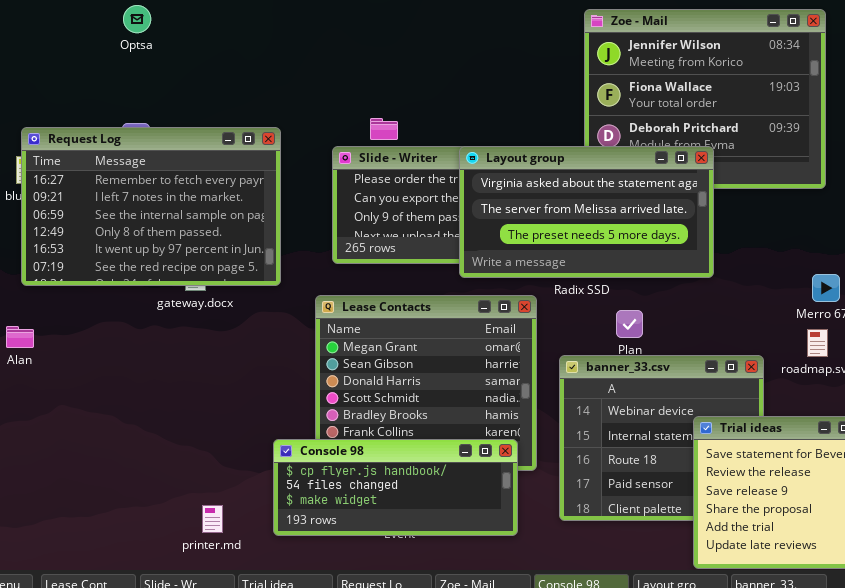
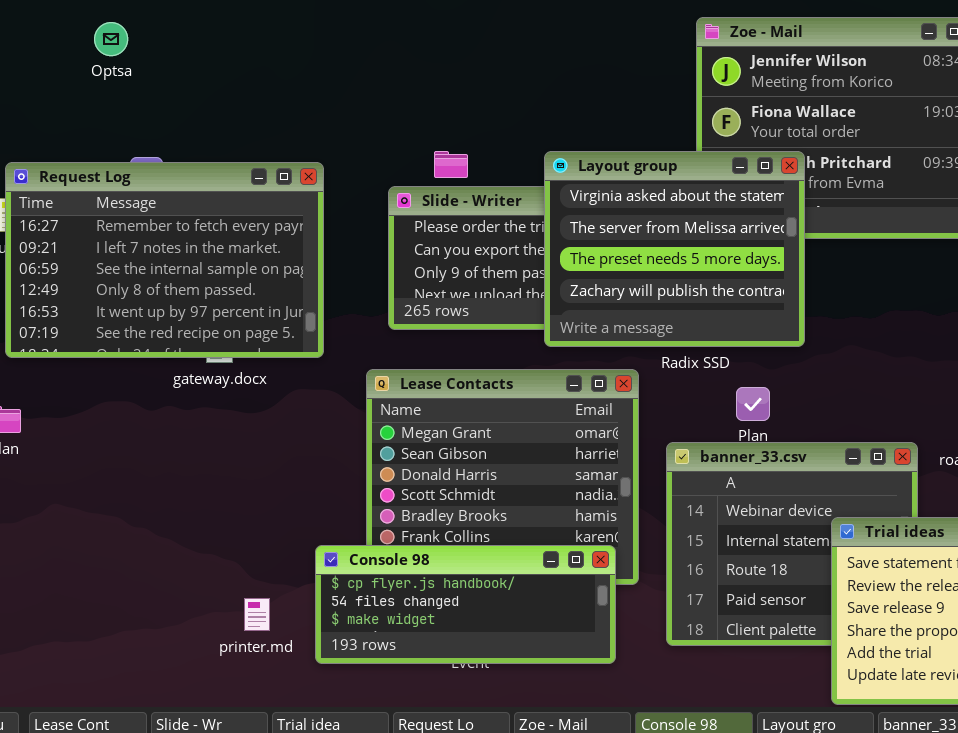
Optsa: [123,5,151,33] -> [94,22,128,56], moved
Layout group: [459,146,714,278] -> [544,151,805,347], resized
printer.md: [202,505,223,533] -> [244,598,270,631], moved

